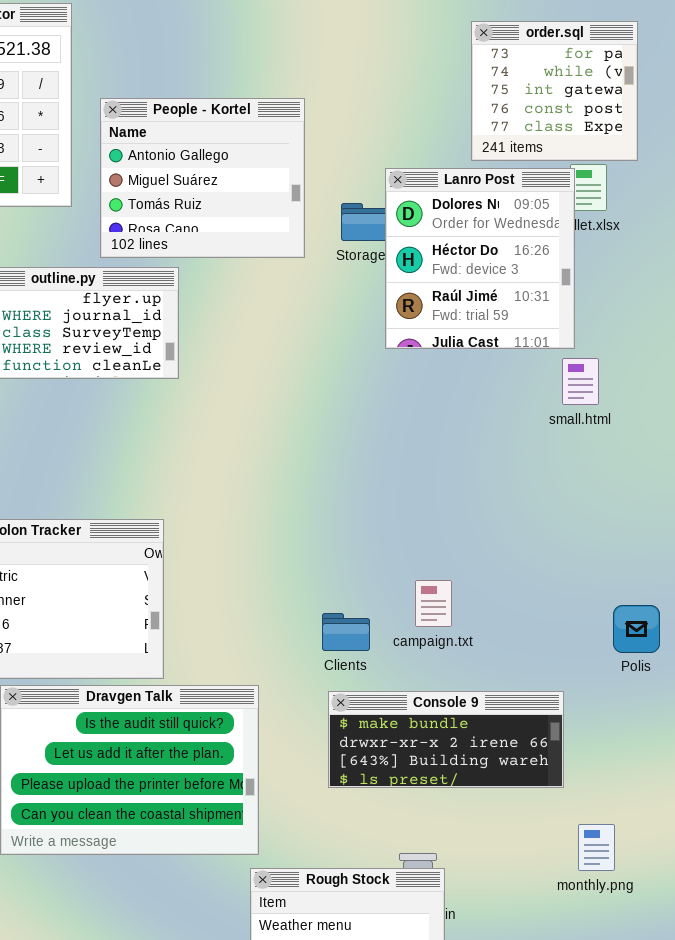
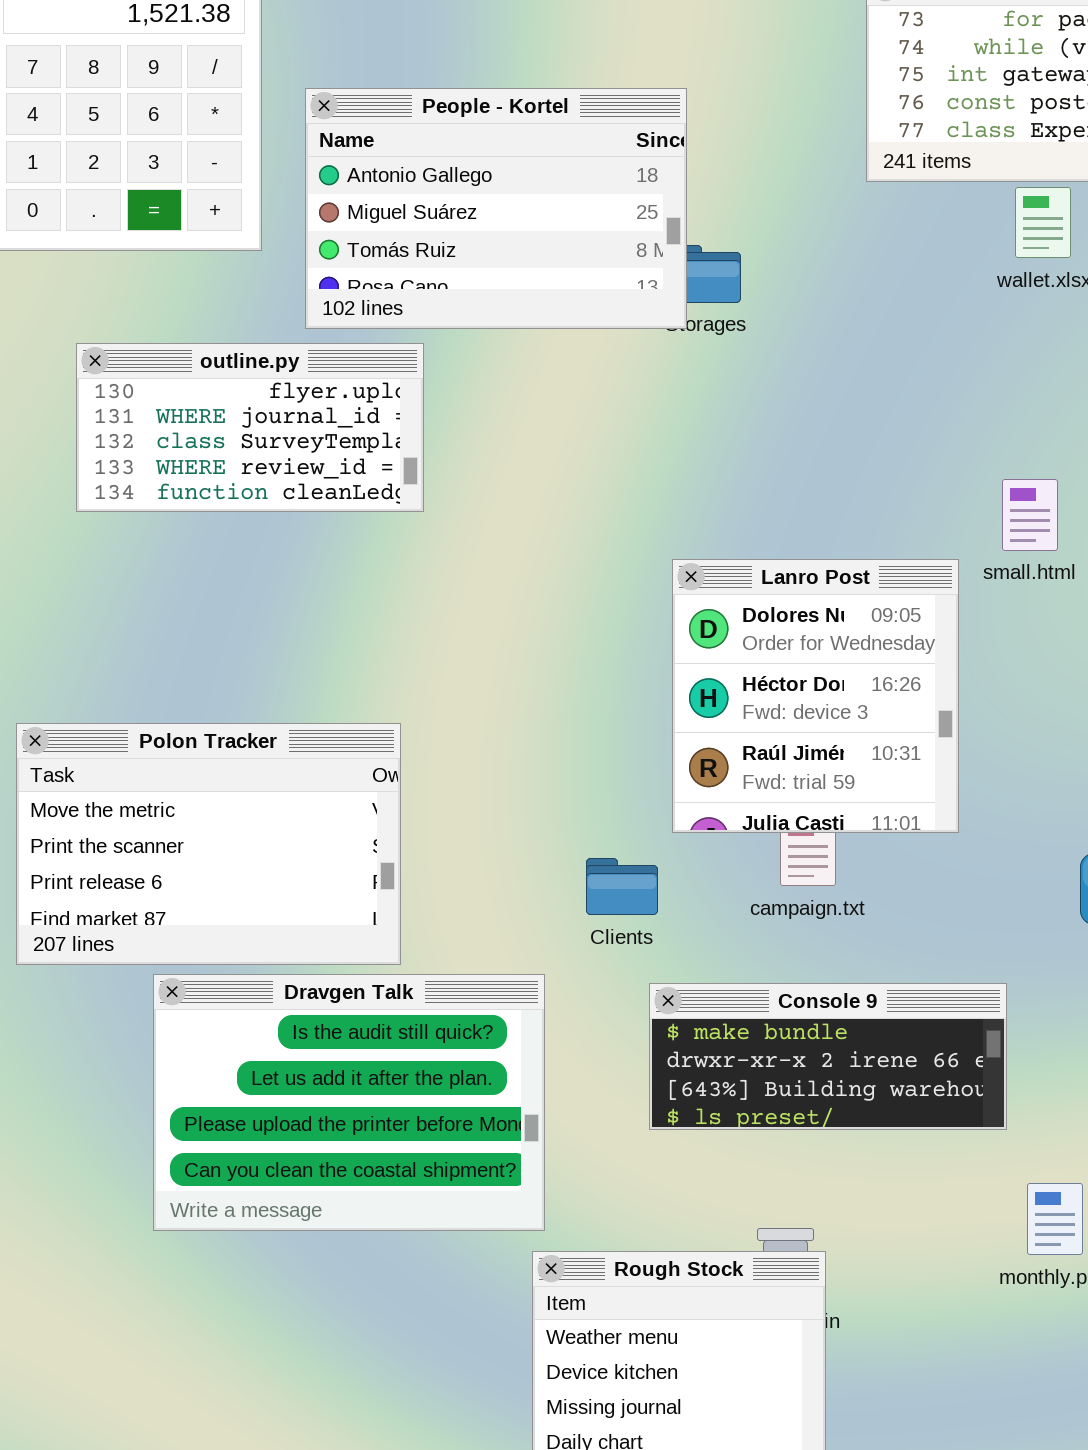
People - Kortel: [100,98,305,258] -> [305,88,687,329], resized
Lanro Post: [385,168,575,349] -> [672,559,959,833], moved
Clients: [322,613,370,651] -> [586,858,658,915], moved

